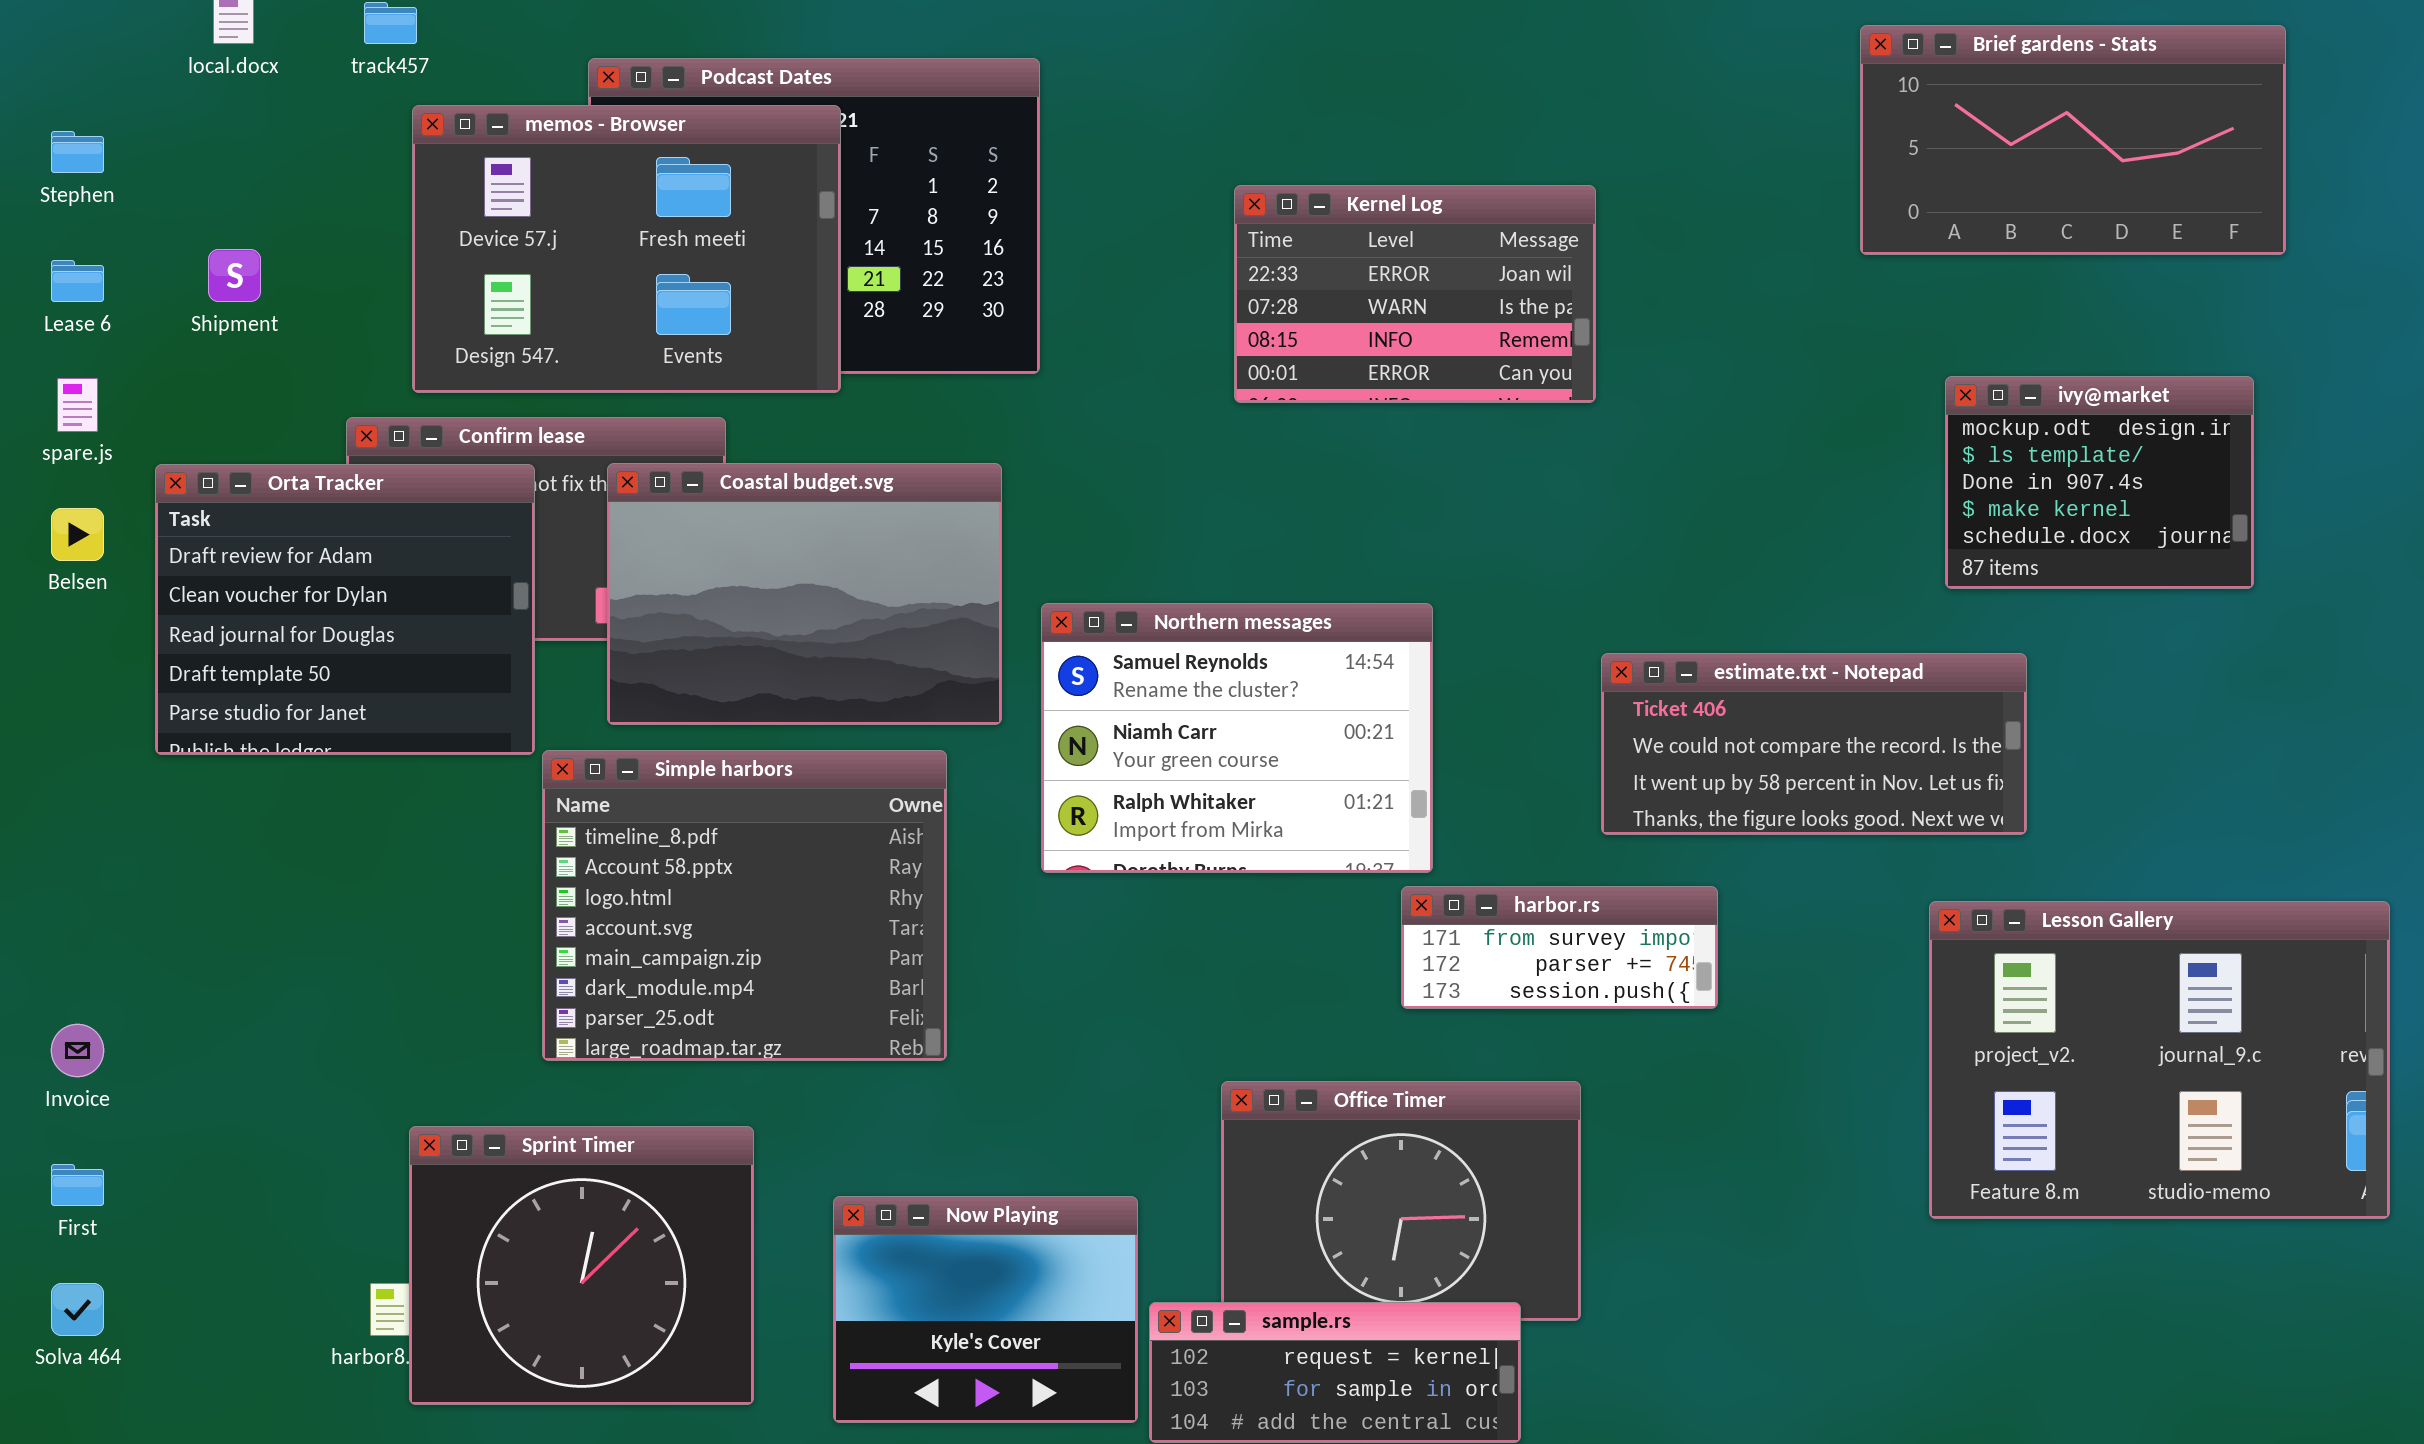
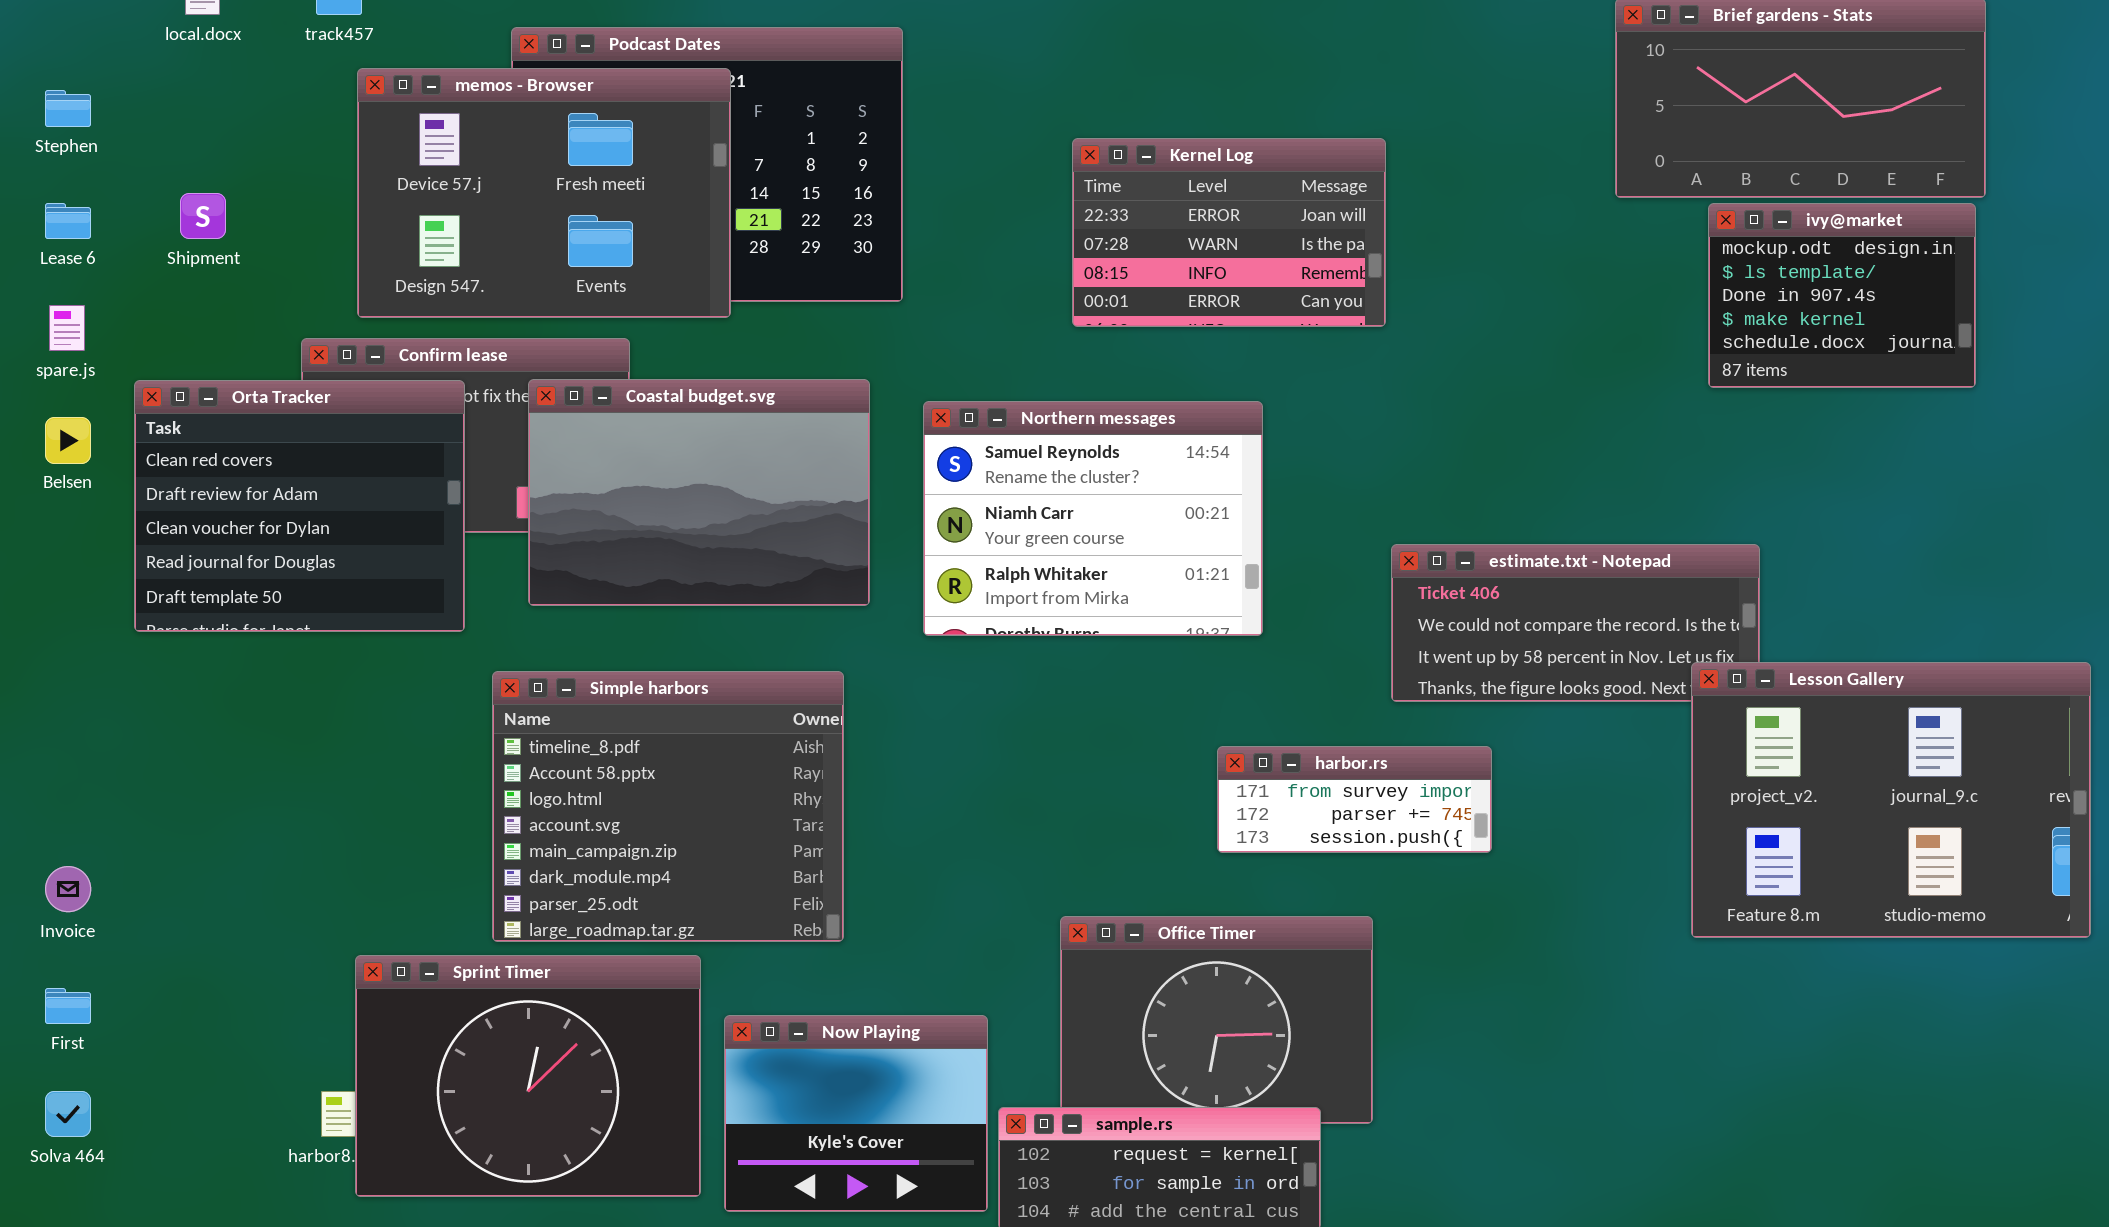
ivy@market: [1945,376,2254,589] -> [1708,203,1976,388], moved
Orta Tracker: [155,464,535,755] -> [134,380,465,632], scrolled up 1 row
Northern messages: [1041,603,1433,873] -> [923,401,1263,636], moved
Simple harbors: [542,750,947,1061] -> [492,671,844,942], moved
Lesson Gallery: [1929,901,2390,1219] -> [1691,662,2091,938], moved
Sprint Timer: [409,1126,754,1405] -> [355,955,701,1197], resized

